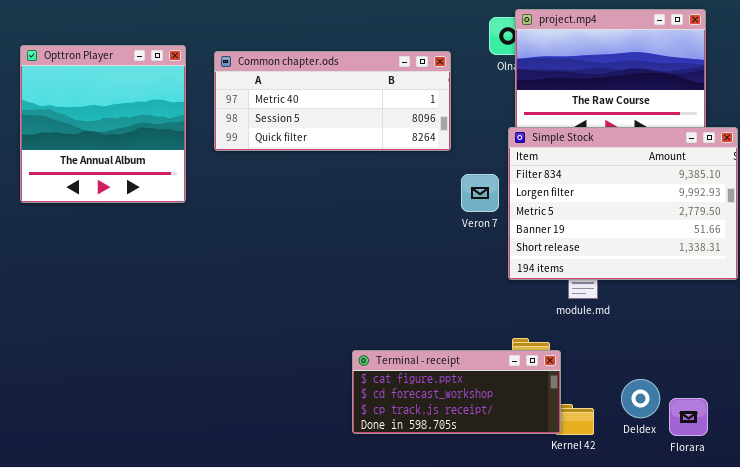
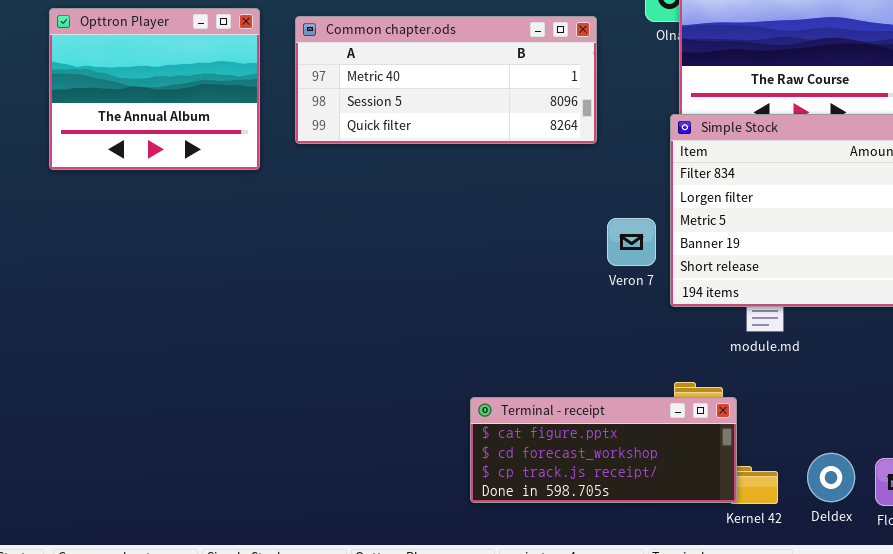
Opttron Player: [20,45,186,203] -> [49,8,260,170], resized
Veron 7: [461,174,499,212] -> [607,218,656,266], moved
Deldex: [621,379,660,418] -> [807,453,855,502], moved

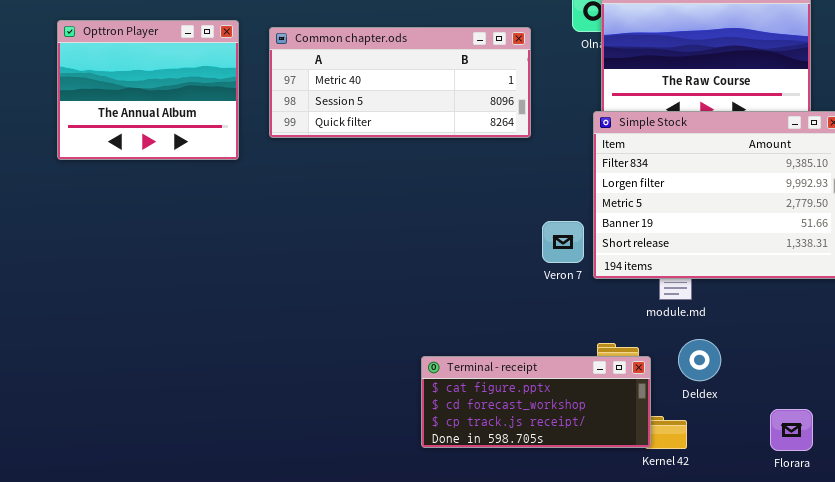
Veron 7: [607,218,656,266] -> [542,221,584,263], moved
Deldex: [807,453,855,502] -> [678,339,721,381], moved

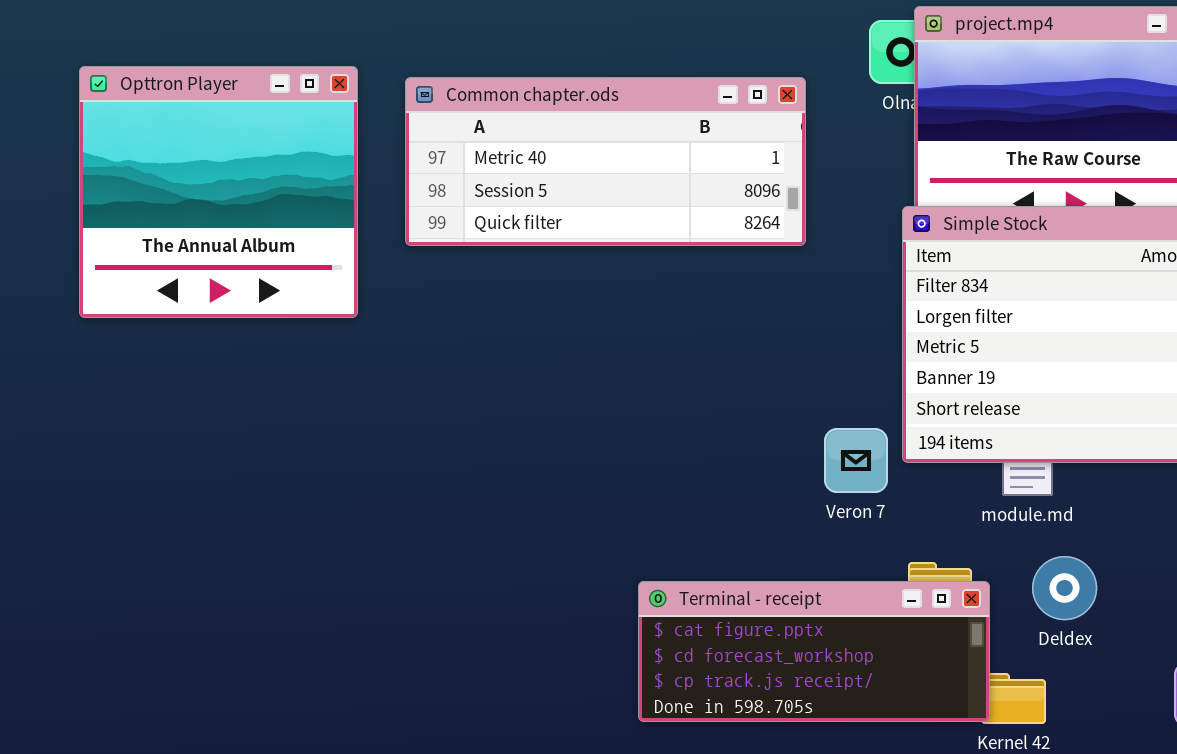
Opttron Player: [57,20,239,160] -> [79,66,358,318], resized
Veron 7: [542,221,584,263] -> [824,428,888,493], moved

